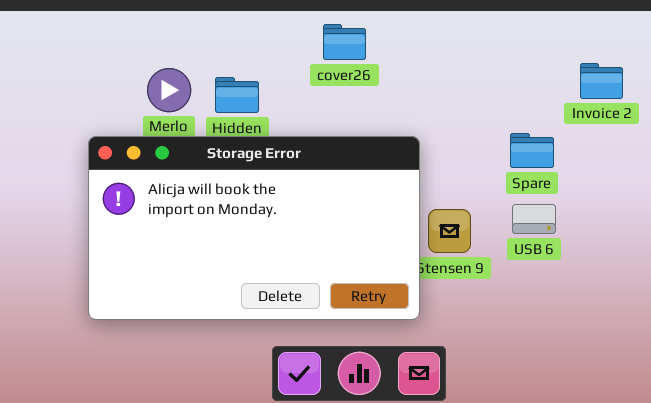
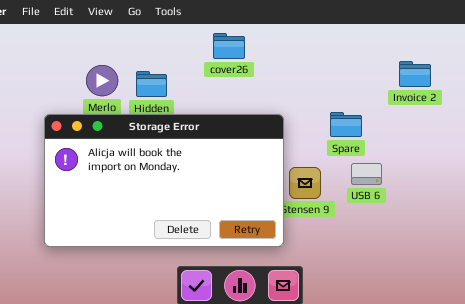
Spare: [510,133,554,168] -> [330,112,362,137], moved

